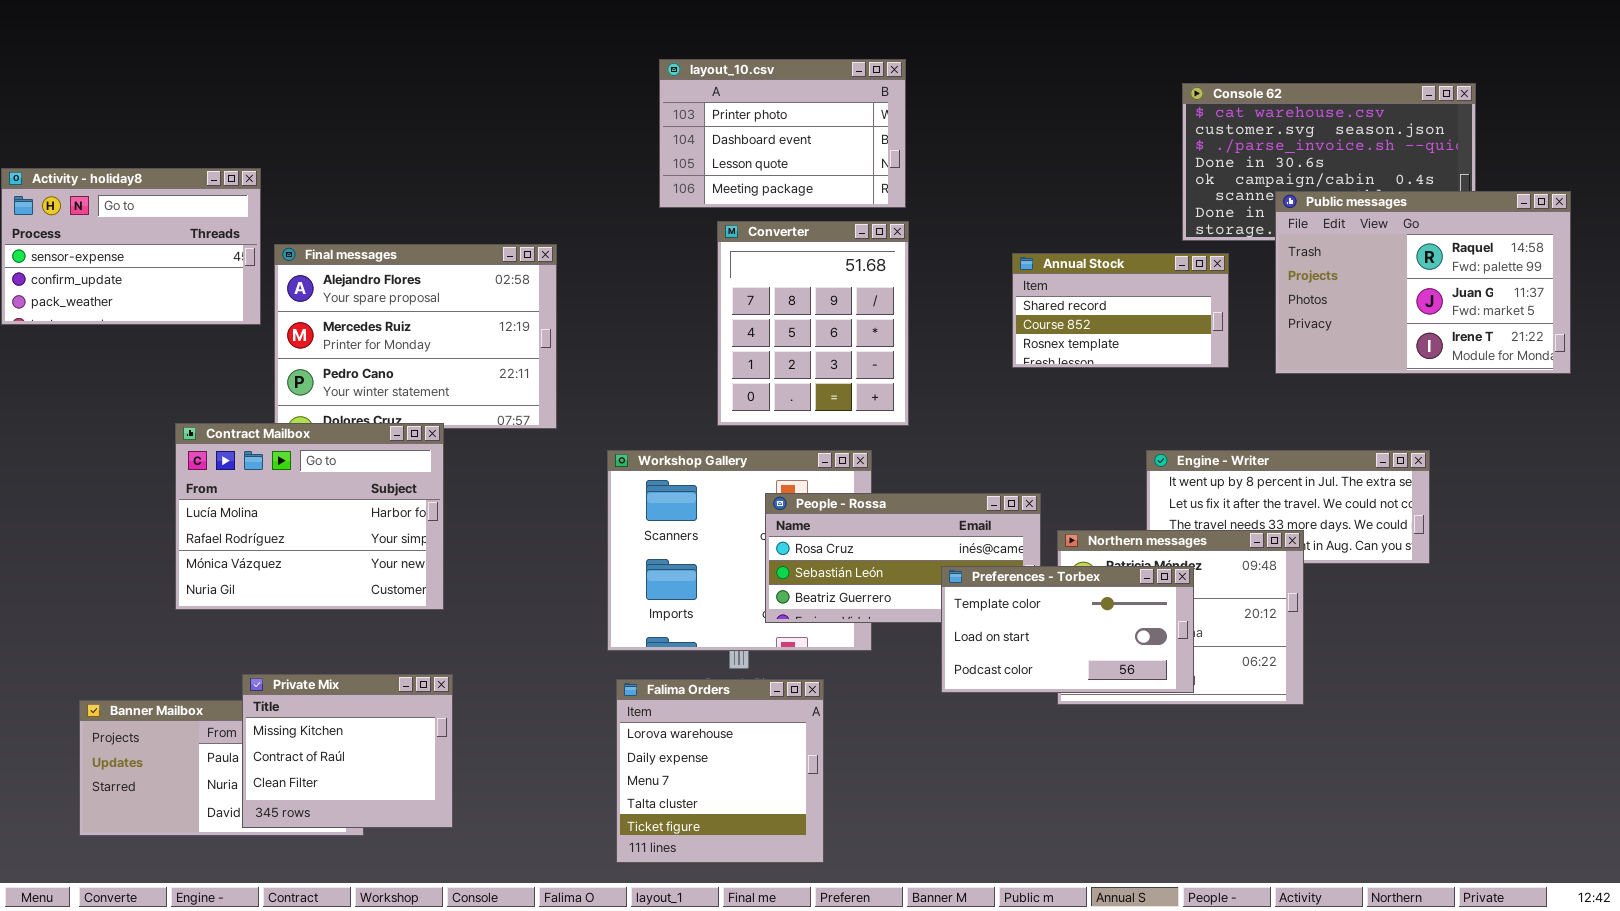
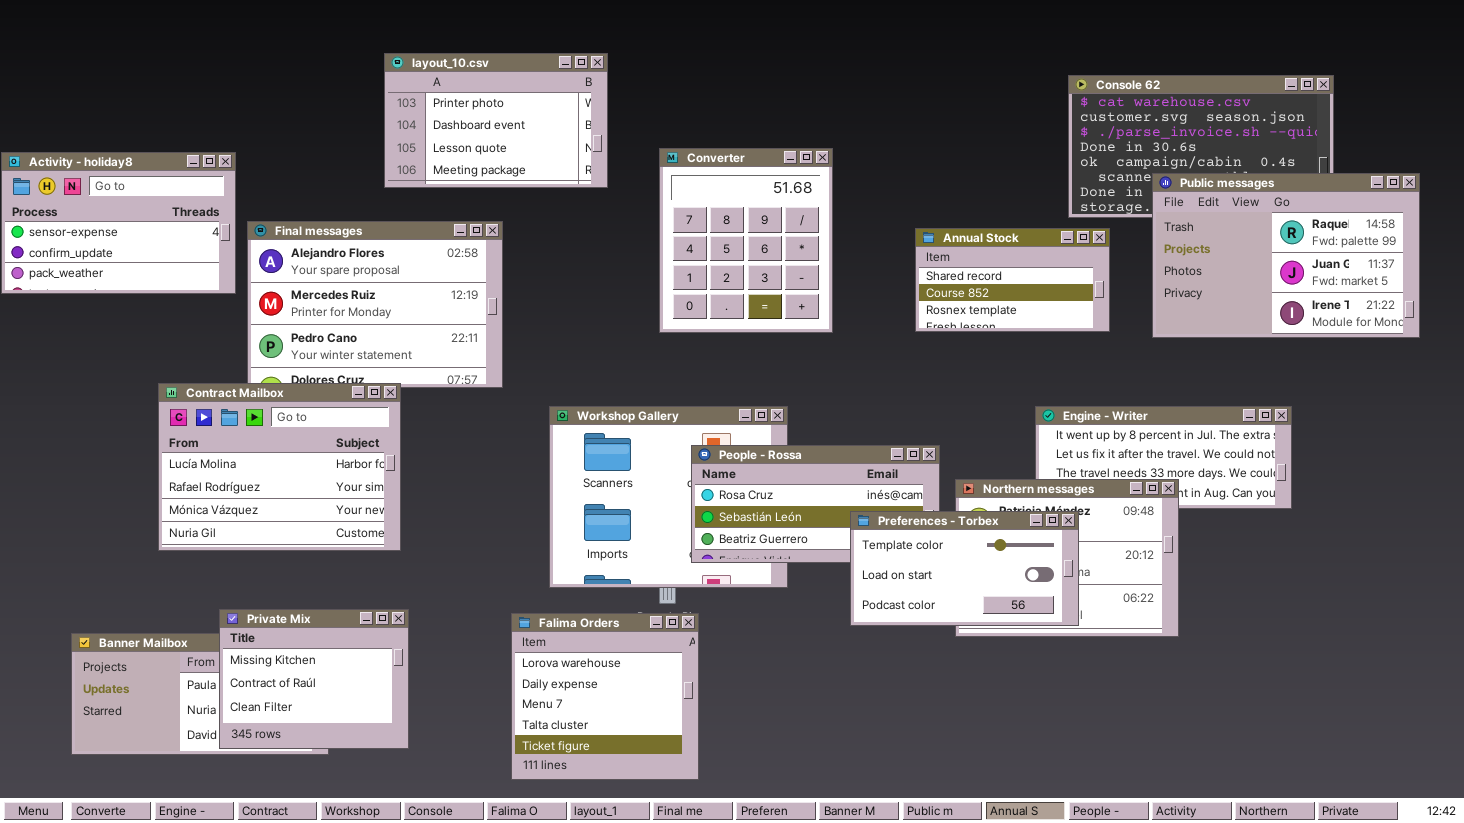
layout_10.csv: [659,59,906,208] -> [384,53,608,188], moved
Converter: [717,221,909,426] -> [659,148,833,333], moved
Falima Orders: [616,679,824,863] -> [511,613,699,780], moved

